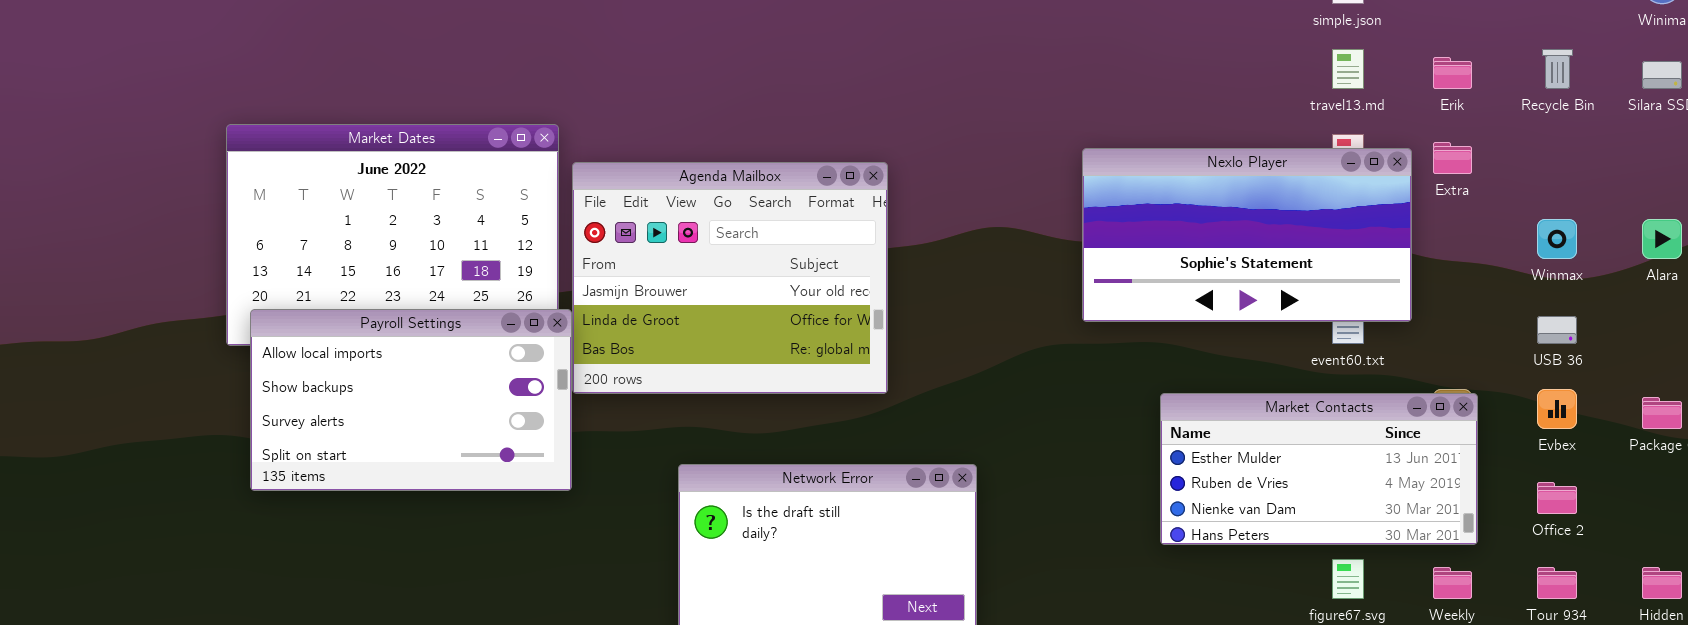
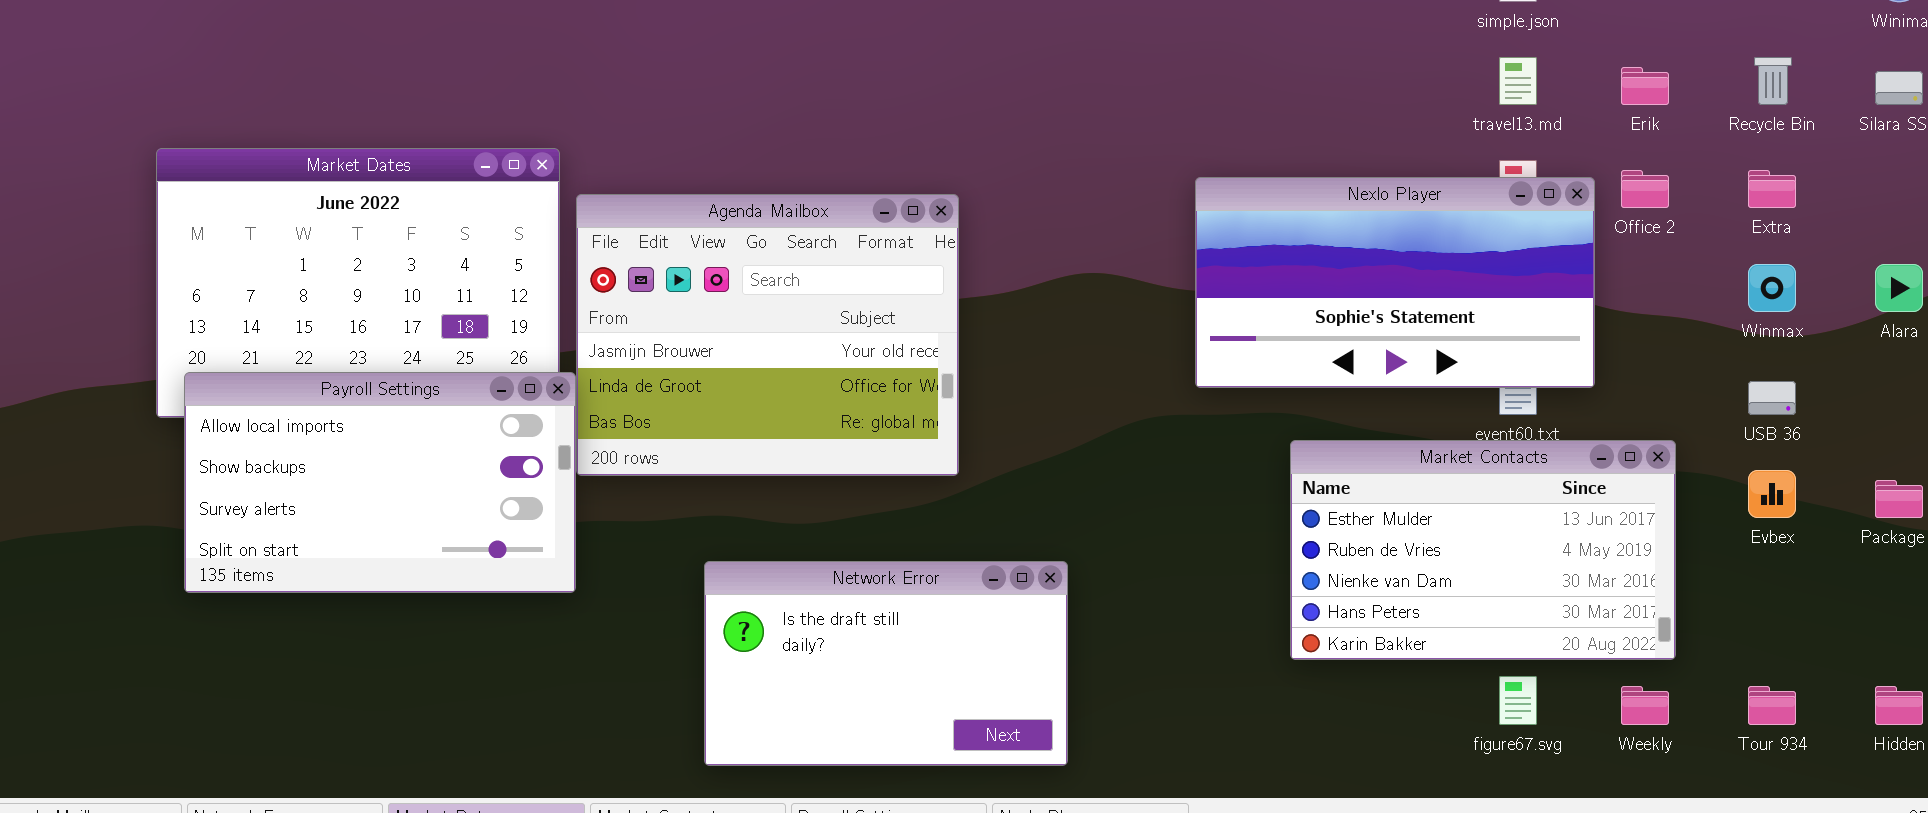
Extra: [1433,142,1472,174] -> [1748,170,1796,208], moved
Market Contacts: [1160,393,1478,545] -> [1290,440,1676,660], resized
Office 2: [1537,482,1577,514] -> [1621,170,1669,208], moved

